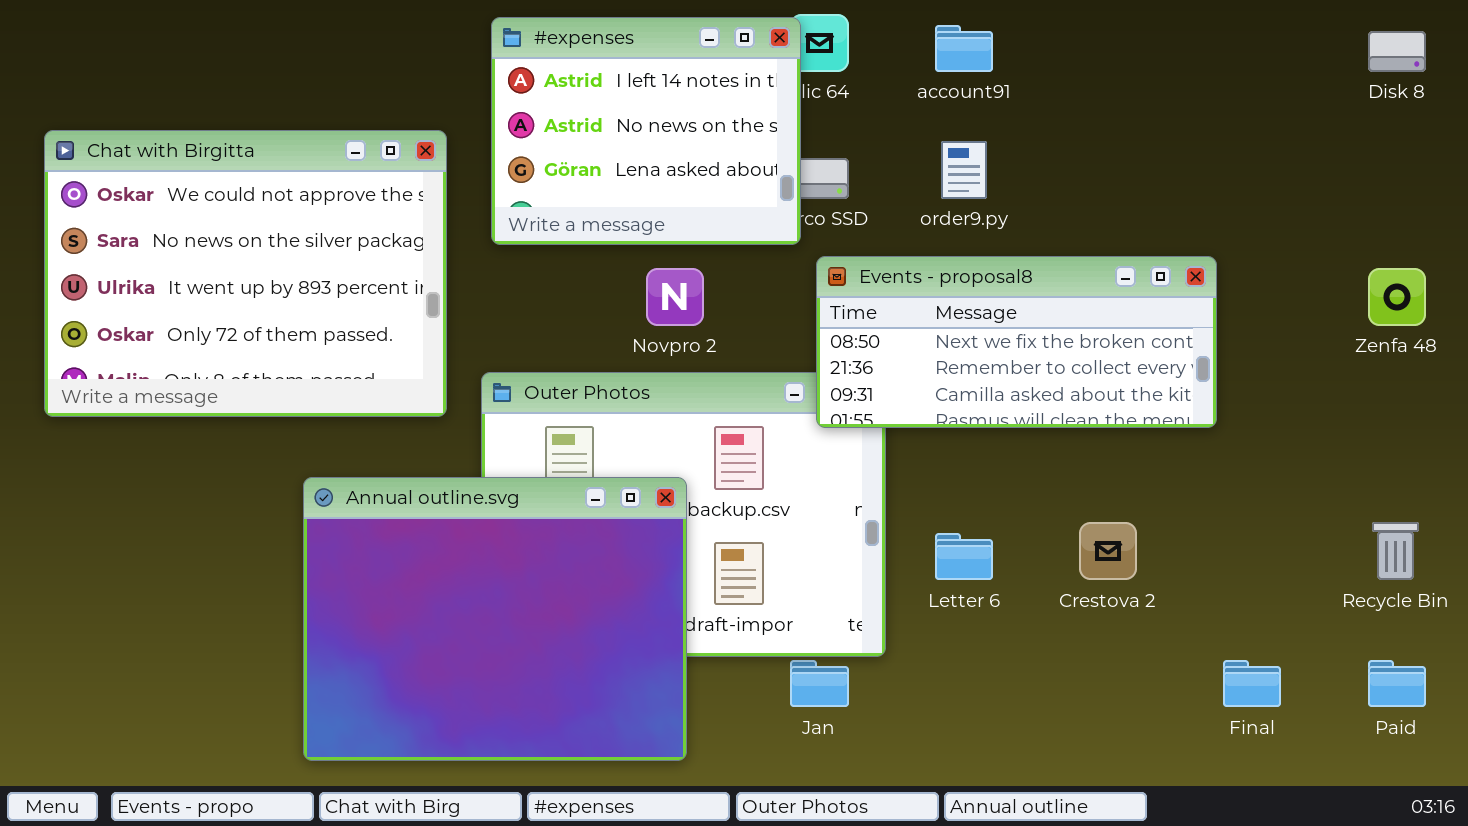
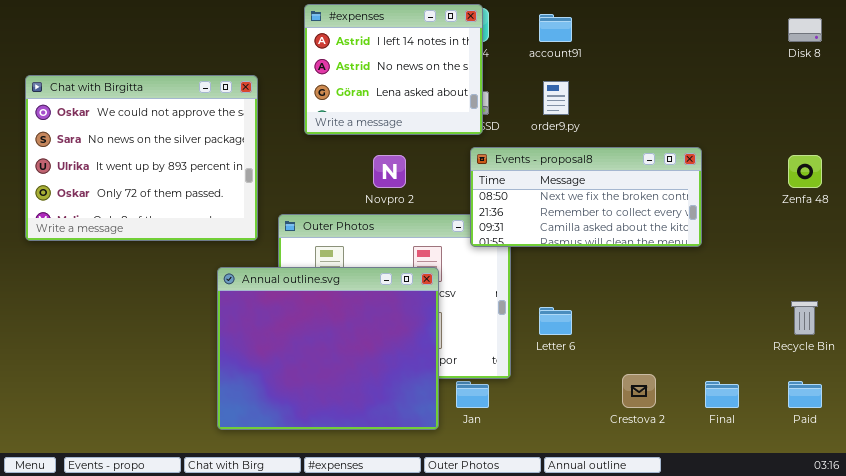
#expenses: [491,17,801,245] -> [304,4,483,135], moved
Annual outline.svg: [303,477,687,761] -> [217,267,439,430], moved
Crestova 2: [1079,522,1137,580] -> [622,374,656,408], moved

